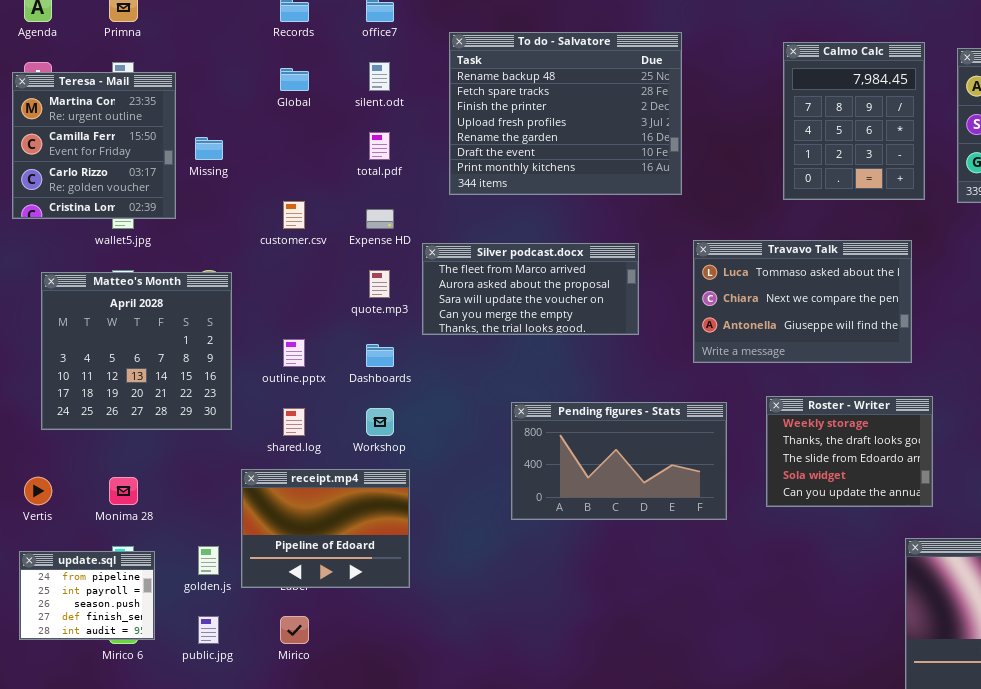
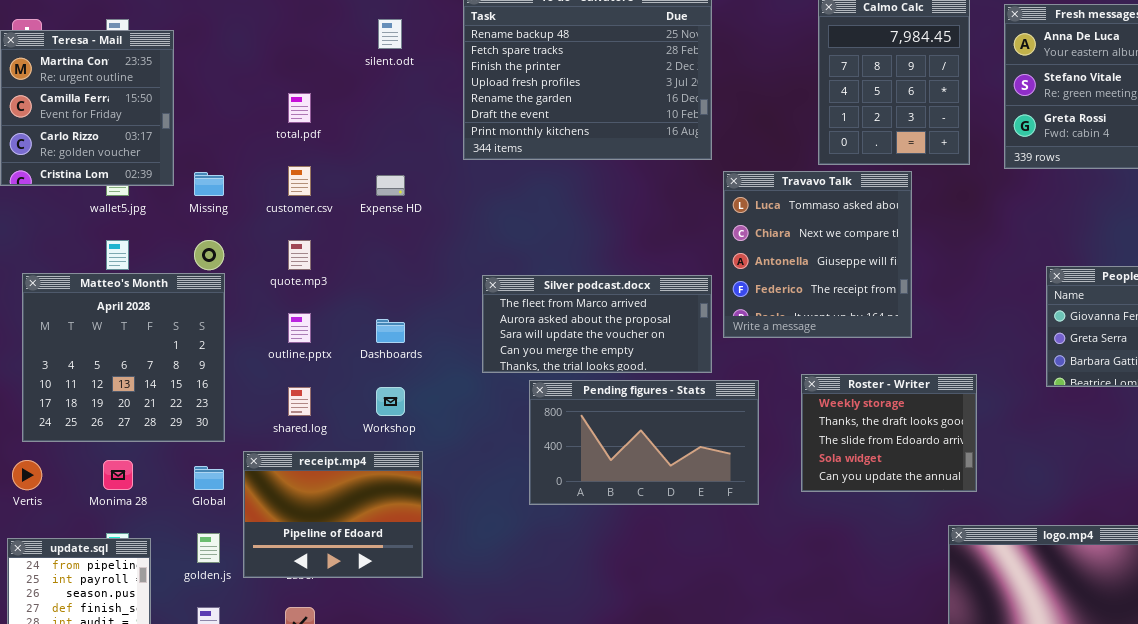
Global: [280,68,309,91] -> [194,466,224,490], moved
total.pdf: [369,132,390,160] -> [288,93,311,123], moved
Missing: [195,137,223,160] -> [194,172,224,196], moved
Travavo Talk: [693,240,912,363] -> [723,171,912,338], resized
Silver podcast.docx: [422,243,639,335] -> [482,275,712,373], moved
quote.mp3: [369,270,390,298] -> [288,240,311,270], moved
Matteo's Month: [41,272,232,430] -> [22,273,225,442], moved

